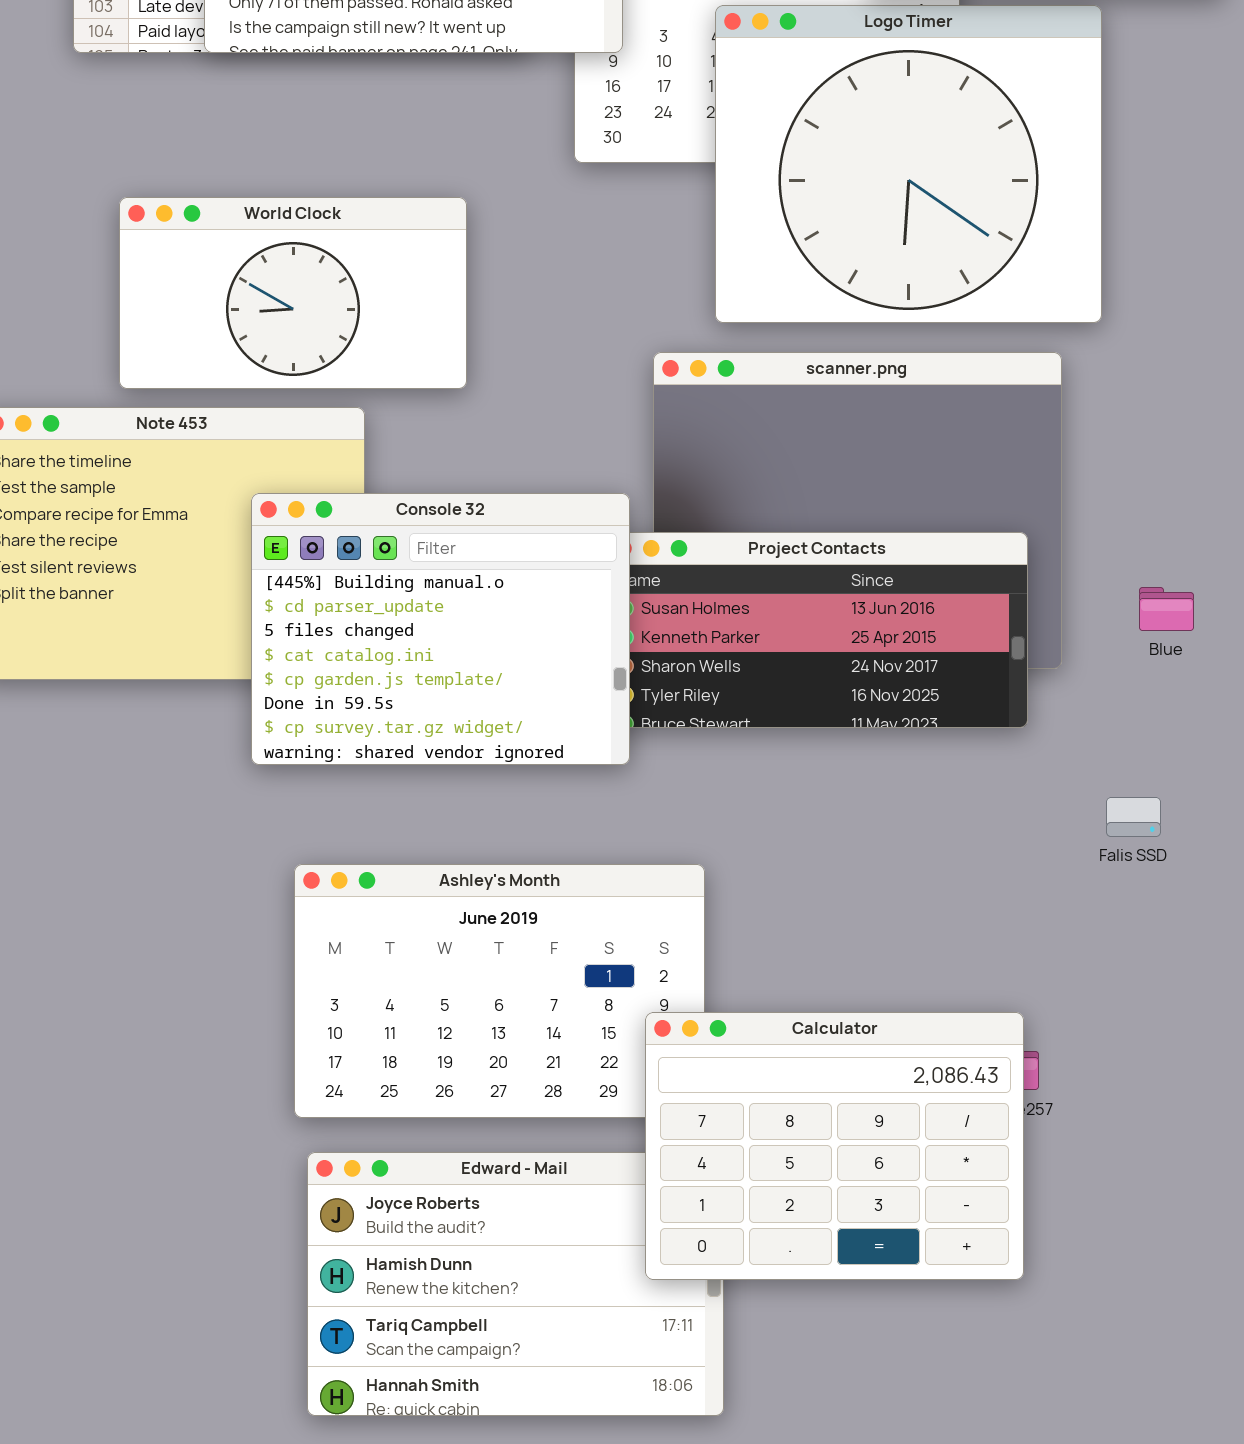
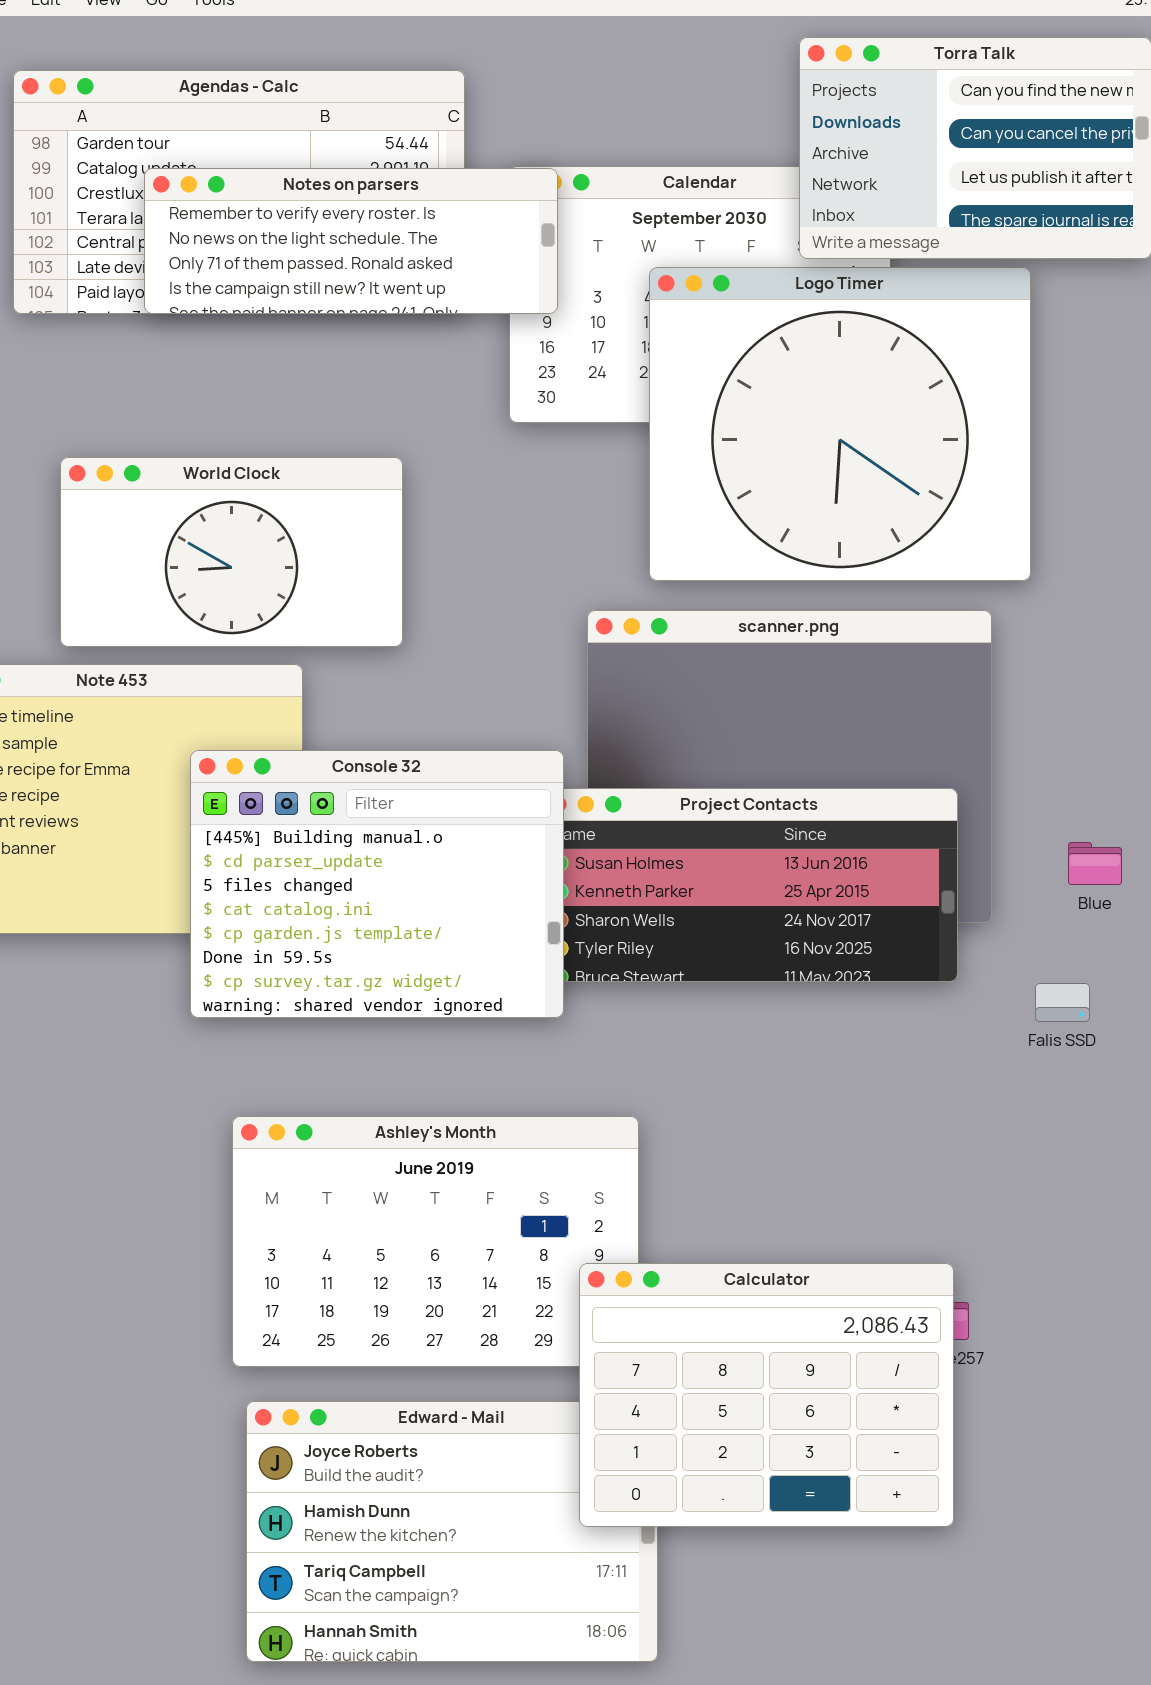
Falis SSD: [1106,797,1161,837] -> [1035,983,1090,1022], moved

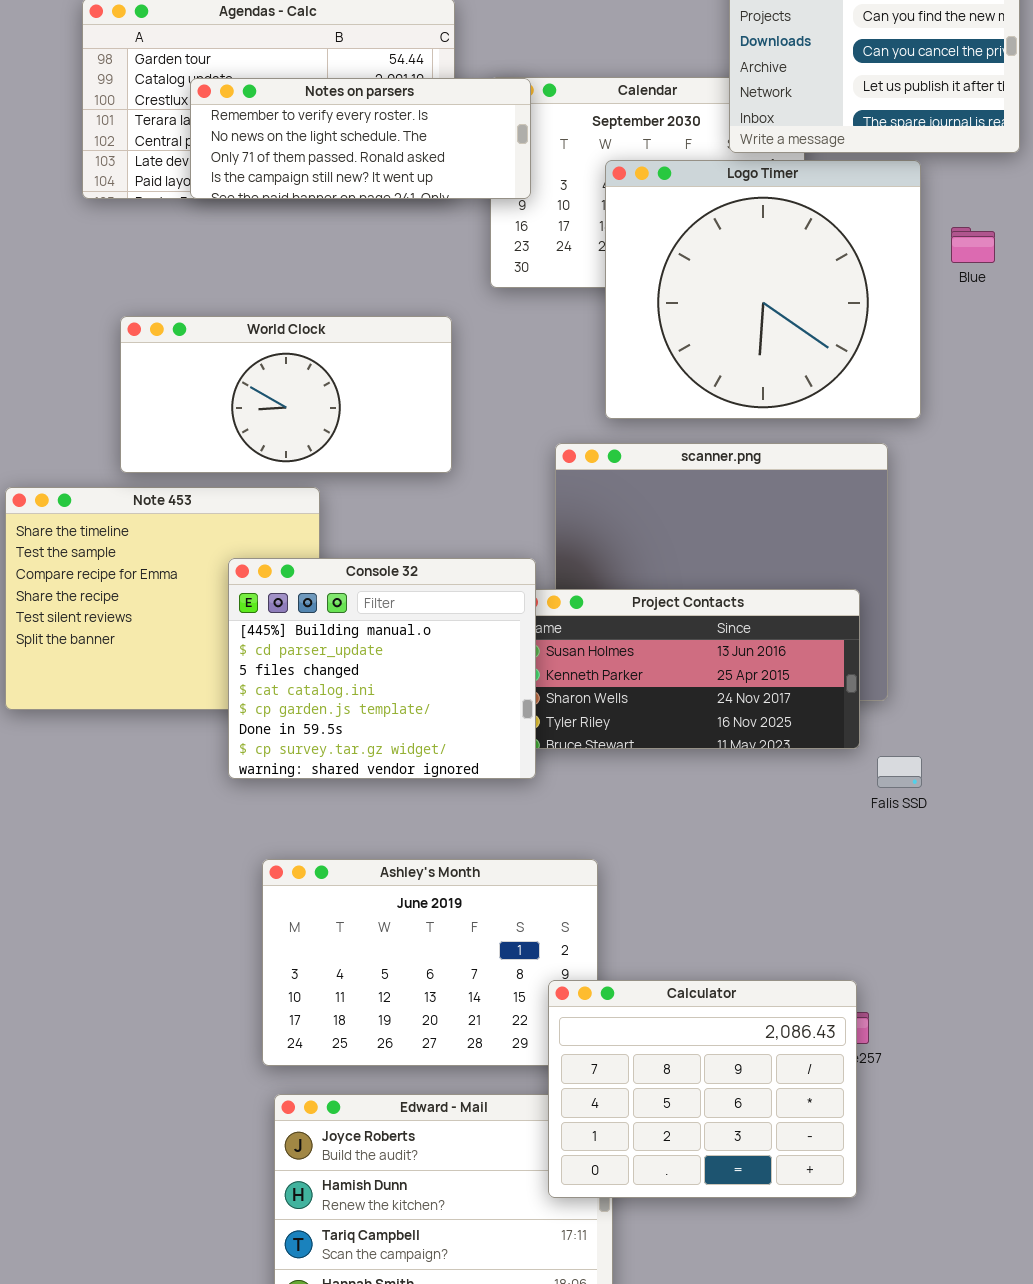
World Clock: [60,457,403,647] -> [120,316,452,473], resized
Blue: [1068,842,1122,885] -> [951,227,995,263], moved
Falis SSD: [1035,983,1090,1022] -> [877,756,922,788], moved

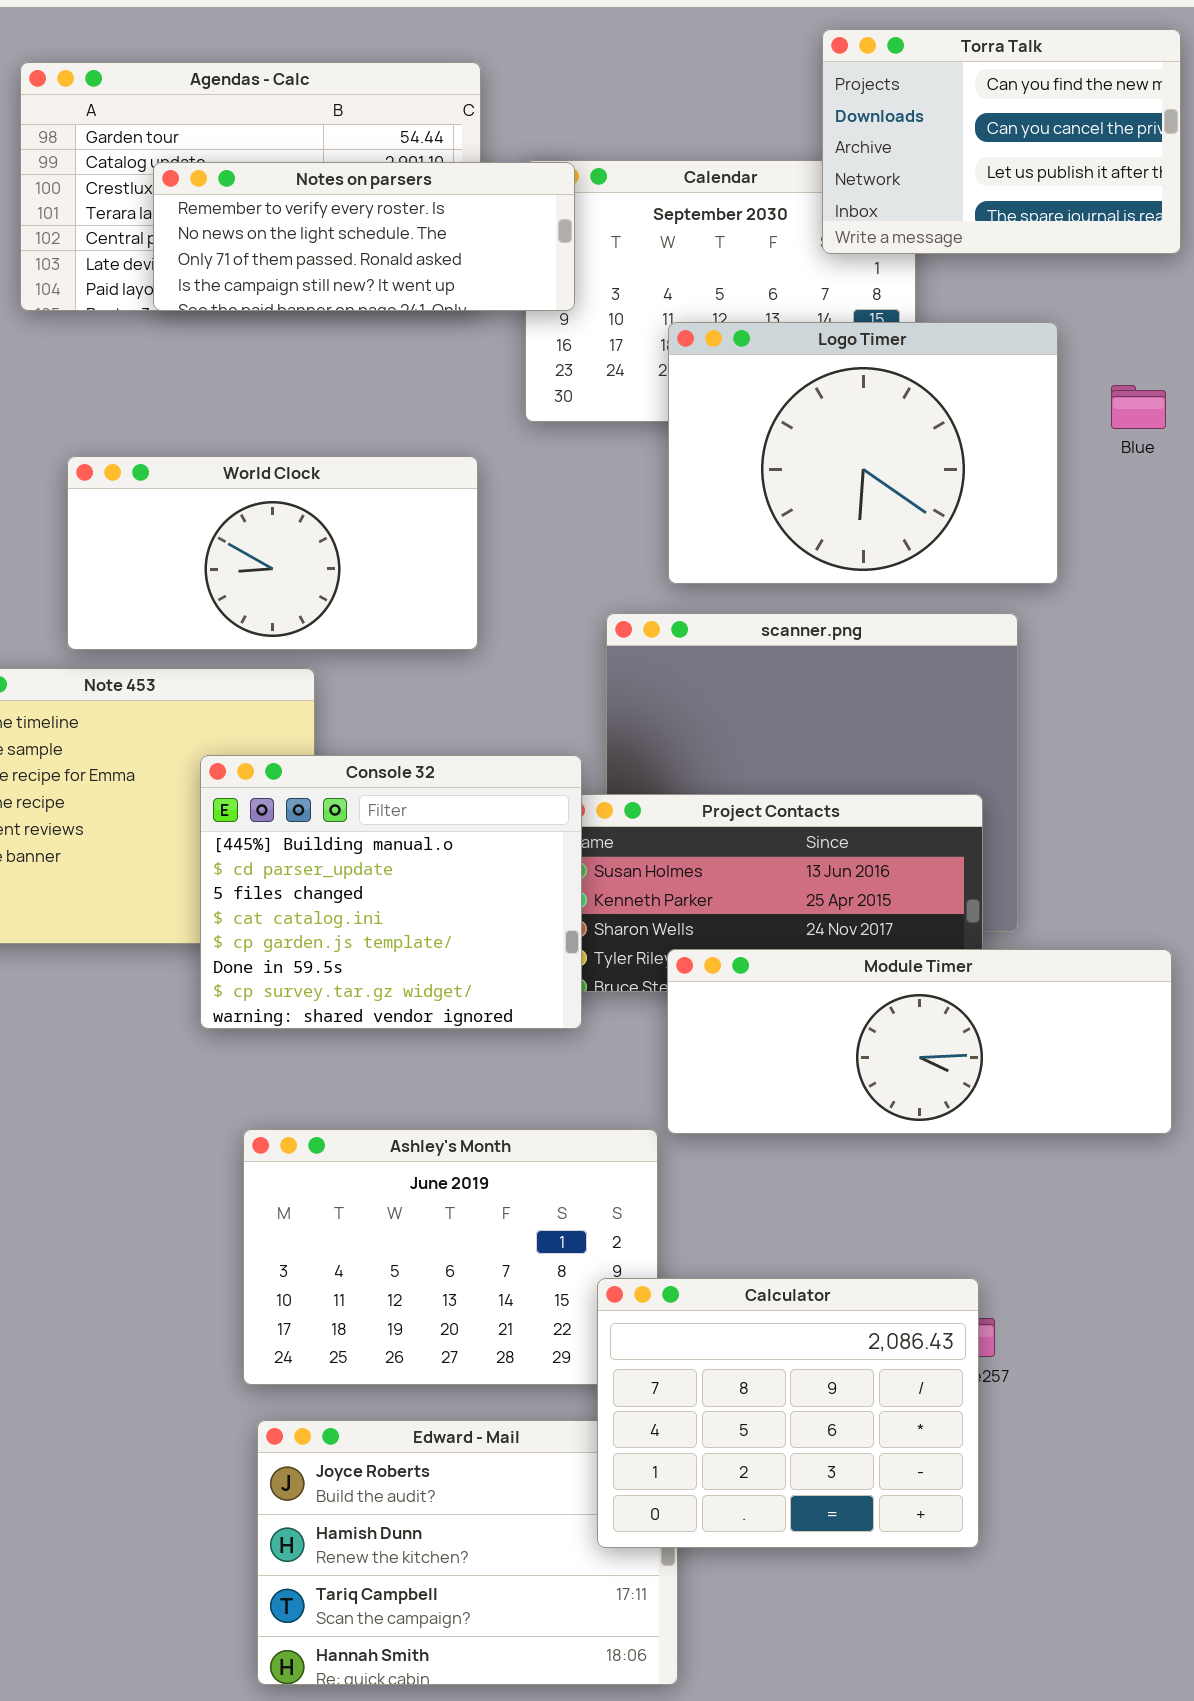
Logo Timer: [605,160,921,419] -> [668,322,1058,584], resized
Blue: [951,227,995,263] -> [1111,385,1166,429], moved
Module Timer: none -> [667,949,1172,1134], opened

